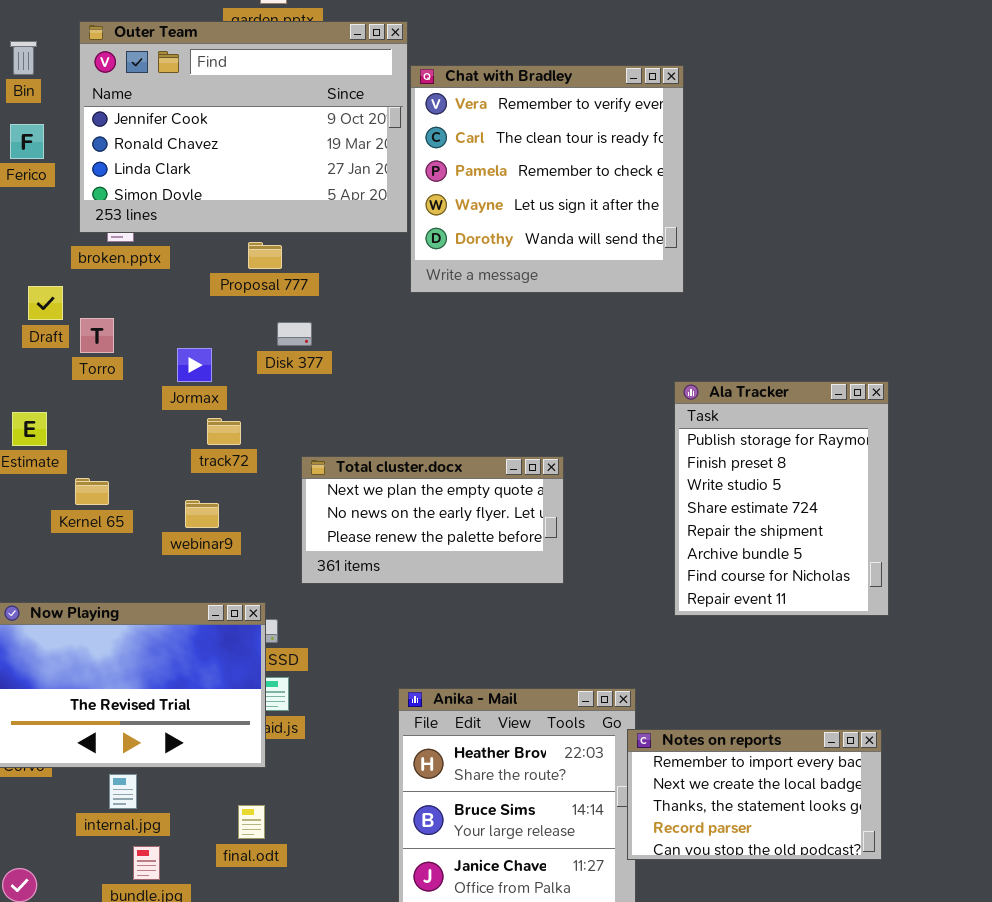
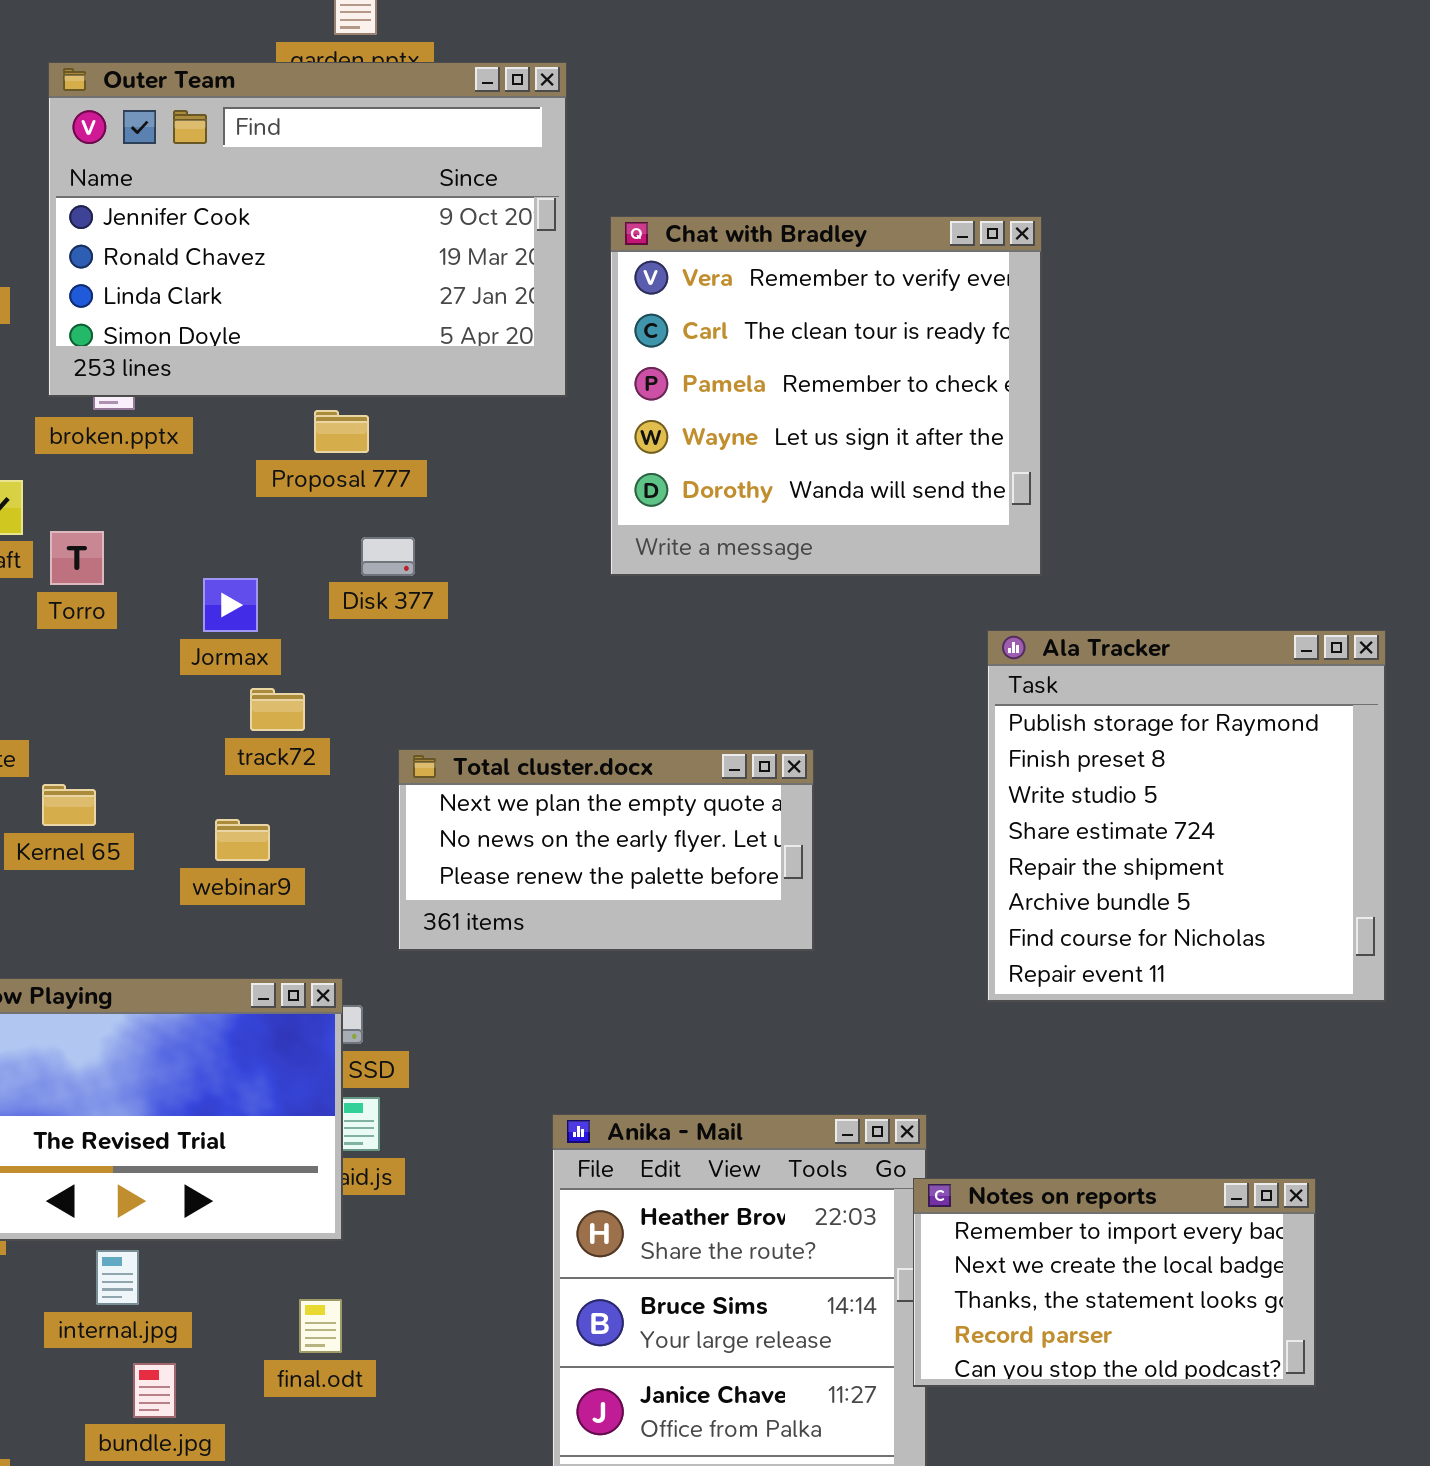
Chat with Bradley: [410,65,684,293] -> [610,216,1042,576], moved
Ala Tracker: [674,381,889,616] -> [987,630,1386,1002], resized

